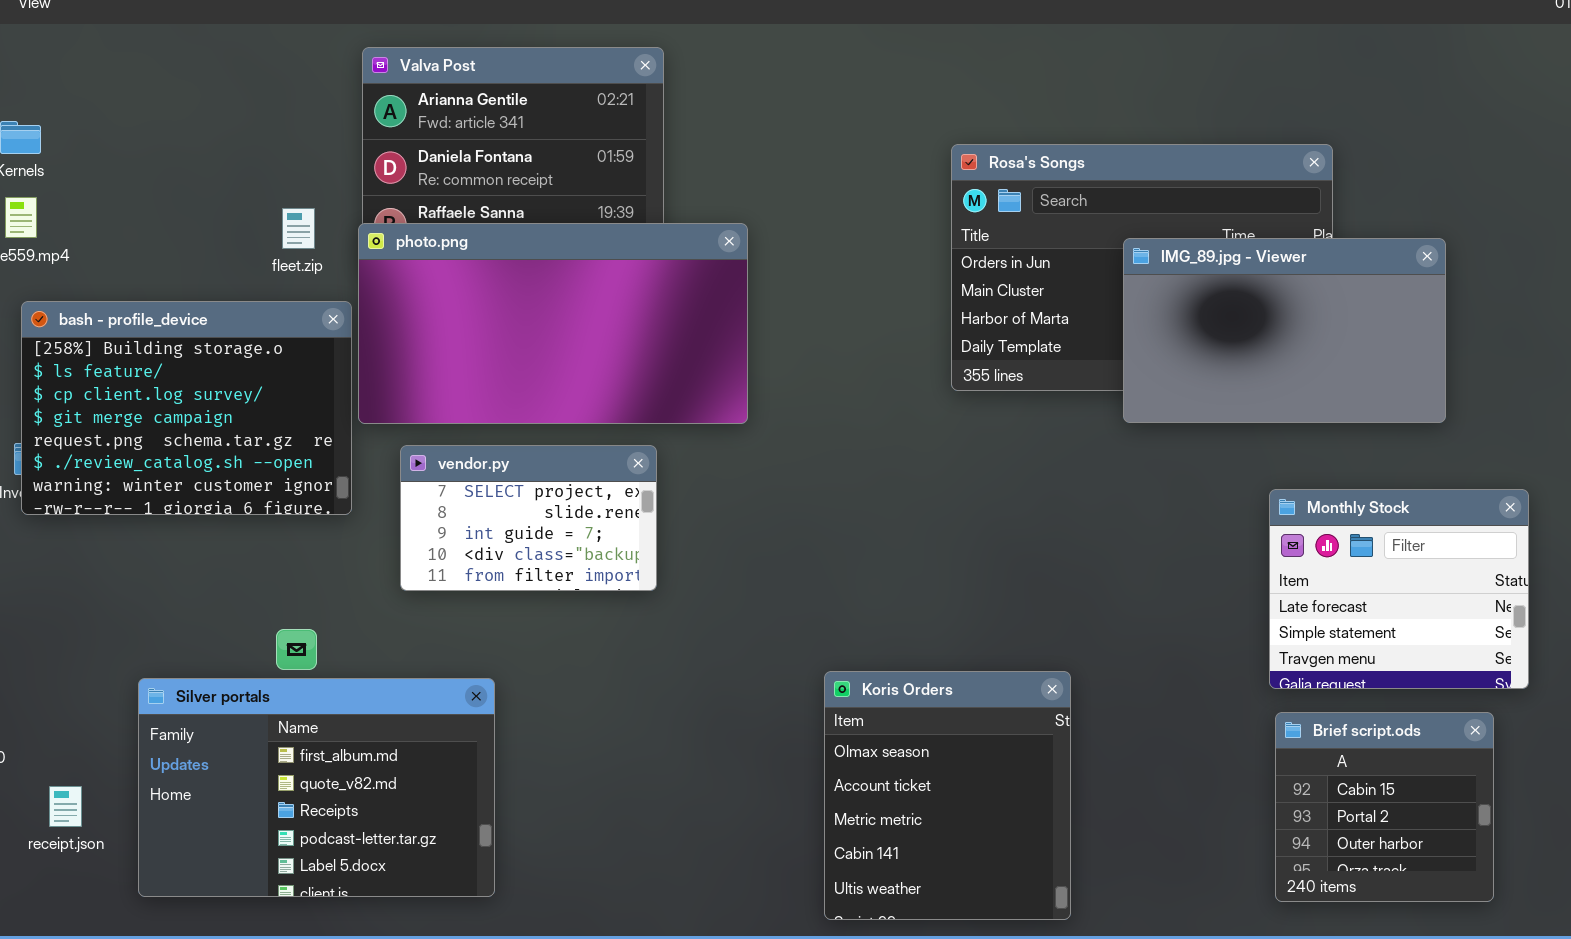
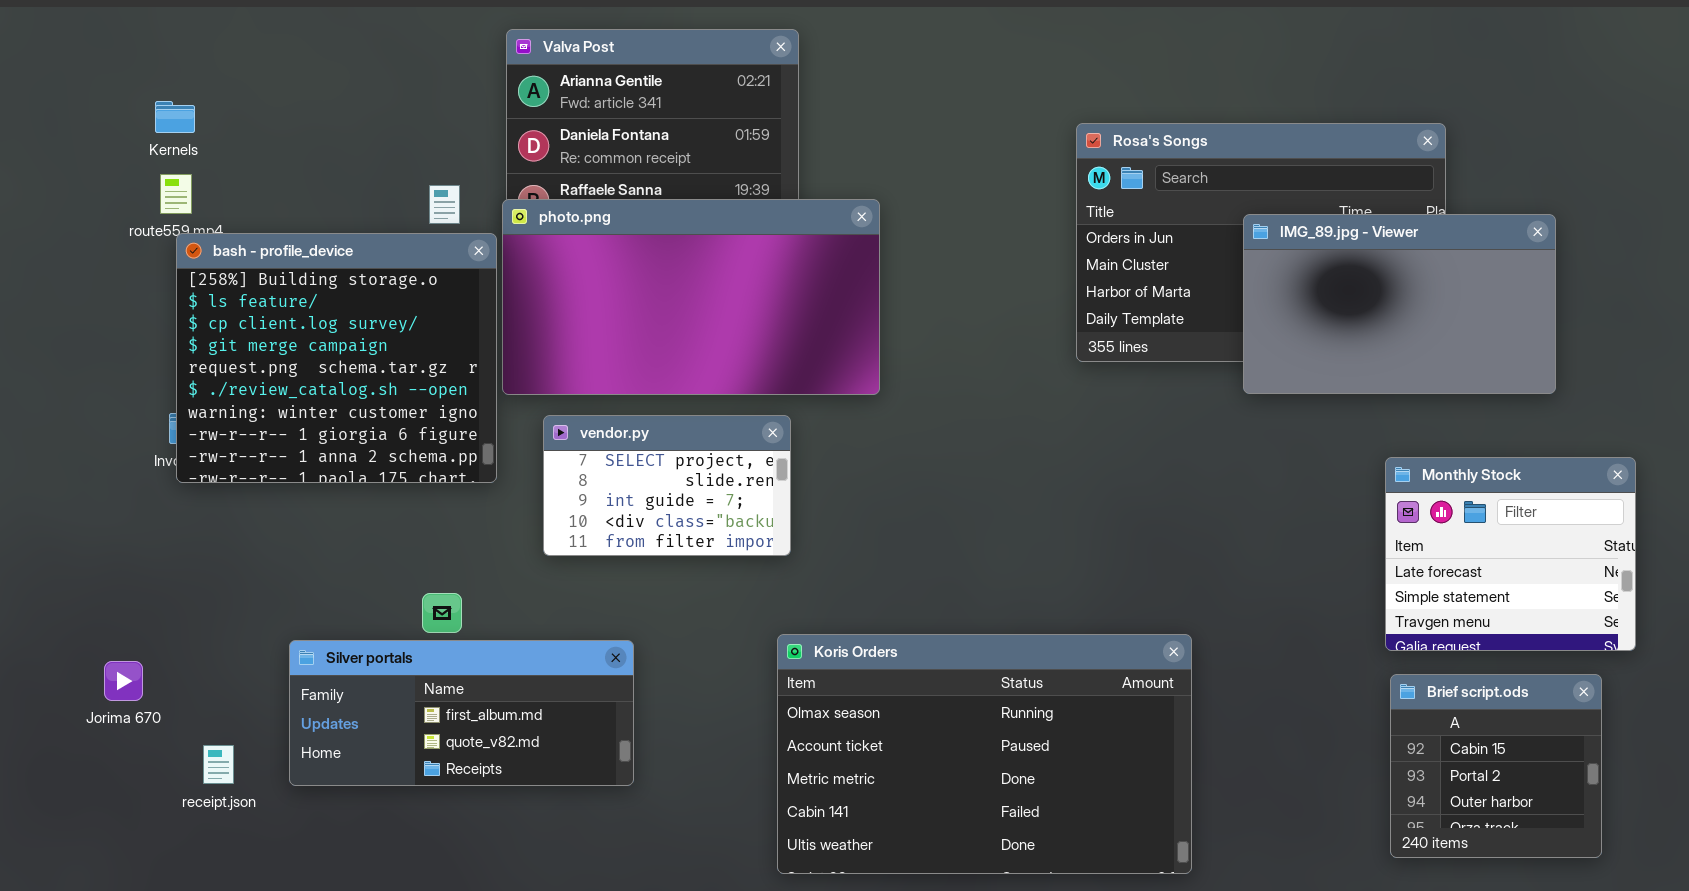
bash - profile_device: [21,301,352,515] -> [176,233,497,483], resized
Koris Orders: [824,671,1071,920] -> [777,634,1192,874], resized
Silver portals: [138,678,495,897] -> [289,640,634,786], resized

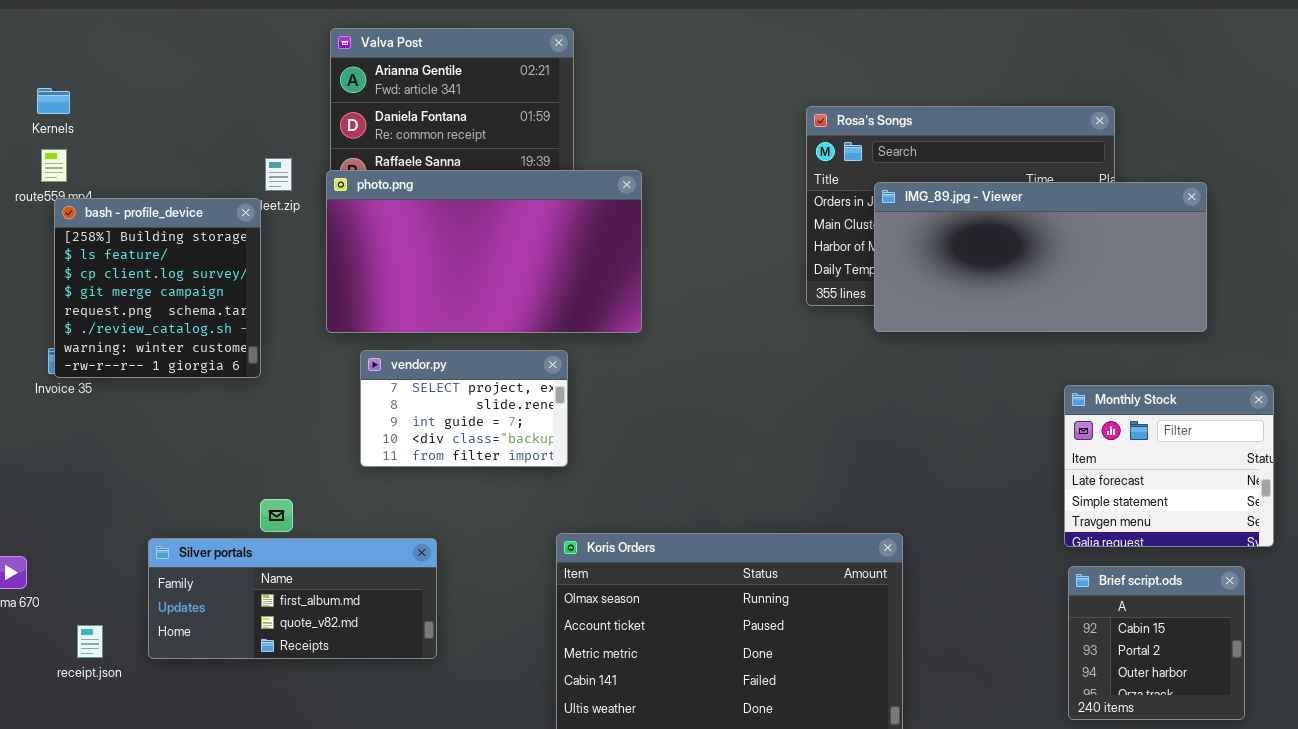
IMG_89.jpg - Viewer: [1243,214,1556,394] -> [874,182,1207,332], resized
bash - profile_device: [176,233,497,483] -> [54,198,261,378], resized

